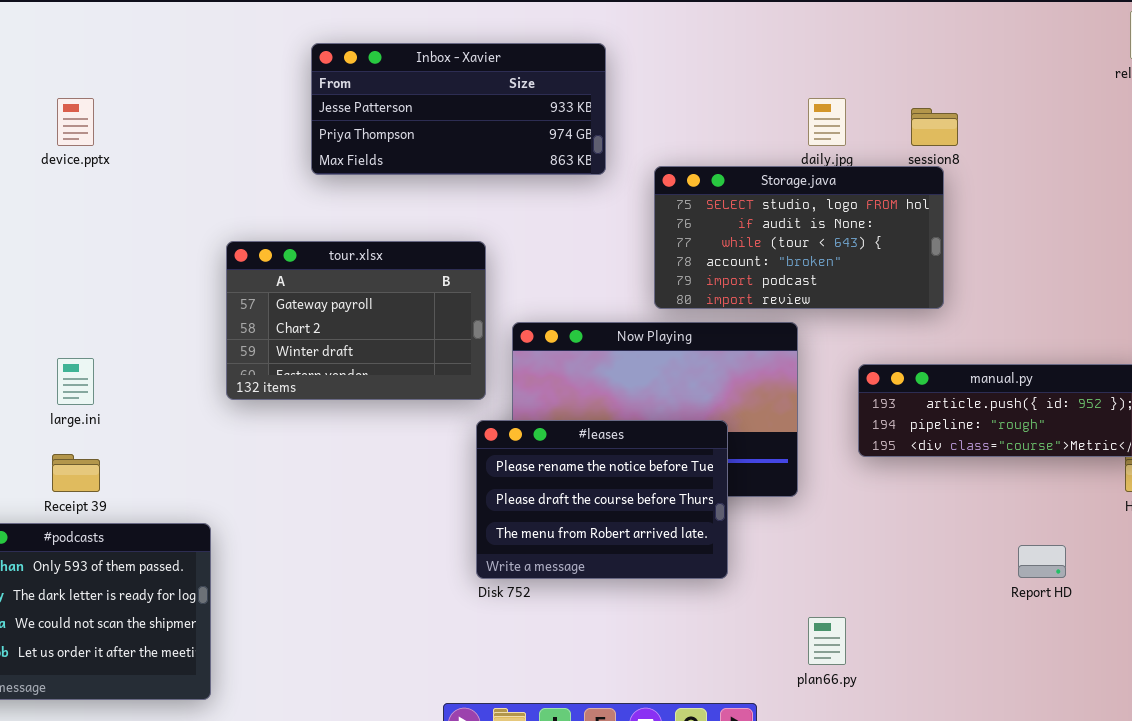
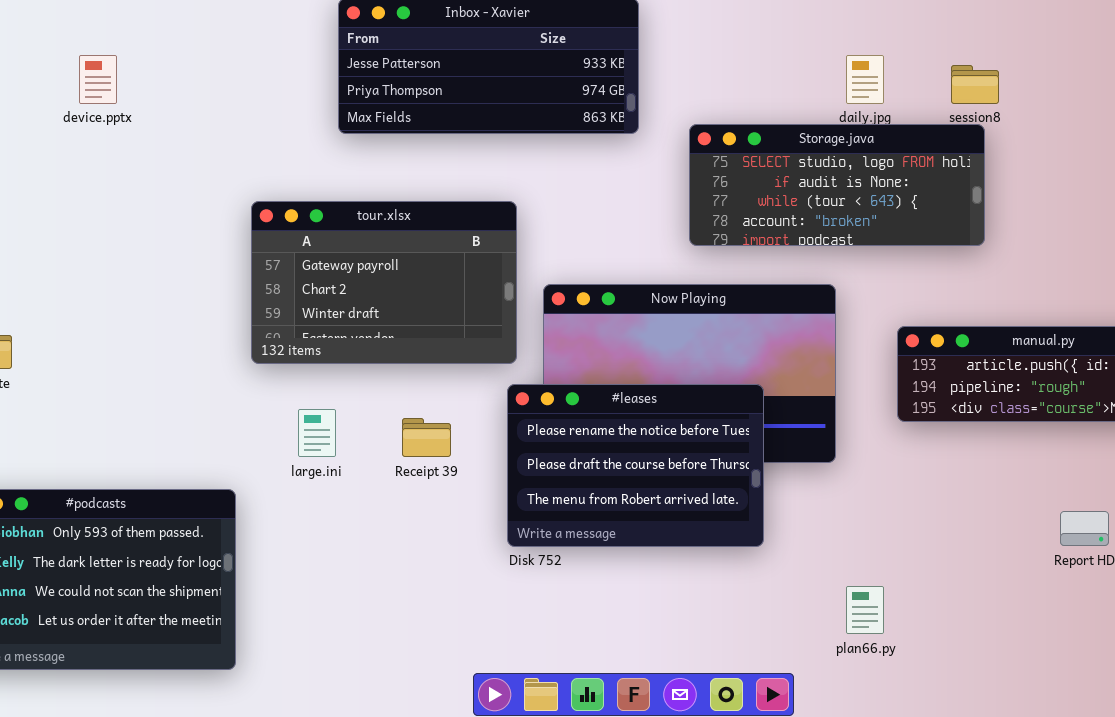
Storage.java: [654,166,944,309] -> [689,124,985,246], resized
large.ini: [57,358,94,405] -> [298,409,336,457], moved
Receipt 39: [52,454,100,492] -> [402,418,451,457], moved

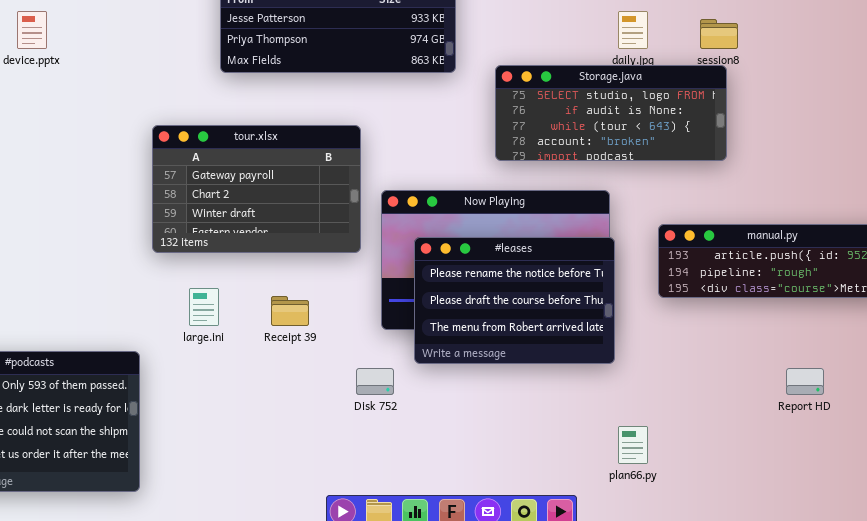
#leases: [507,384,764,547] -> [414,237,615,364], moved

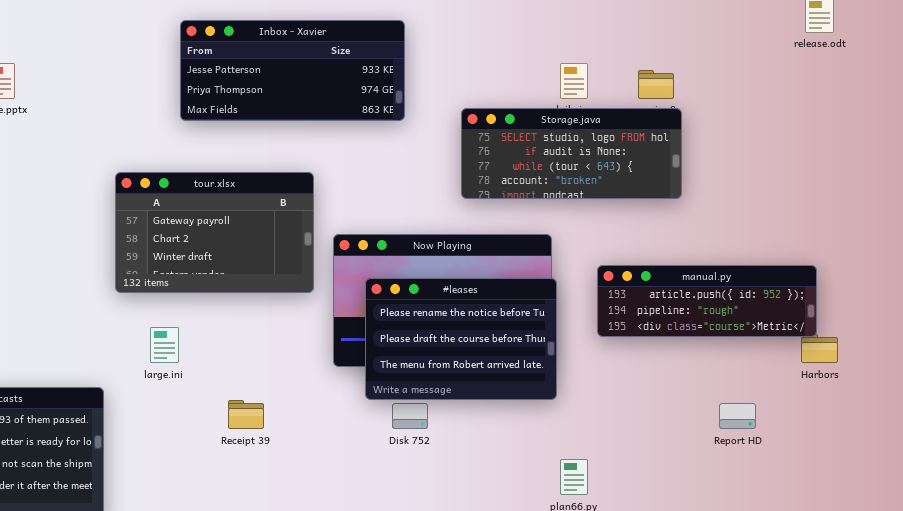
Storage.java: [495,65,727,161] -> [461,108,682,199], moved
Receipt 39: [271,296,309,326] -> [228,400,264,429], moved
Disk 752: [356,368,394,395] -> [392,403,428,429], moved

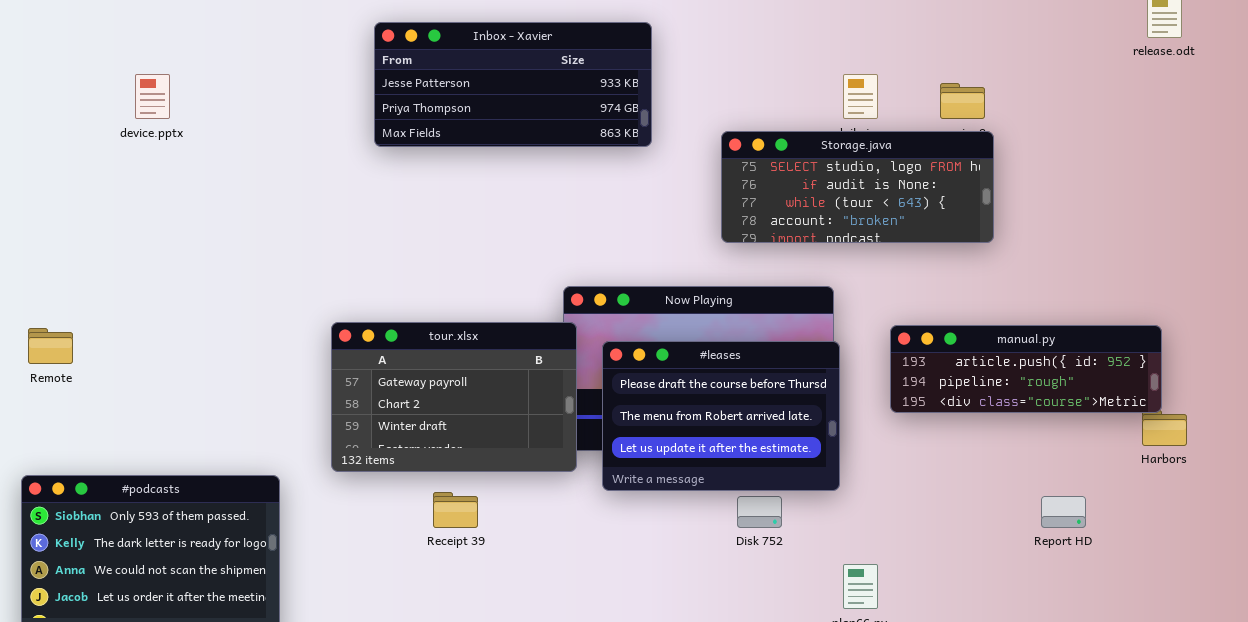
tour.xlsx: [115,172,314,293] -> [331,322,577,472], moved
#leases: [365,278,557,400] -> [602,341,840,491], scrolled down 1 row
Disk 752: [392,403,428,429] -> [737,496,782,528], moved

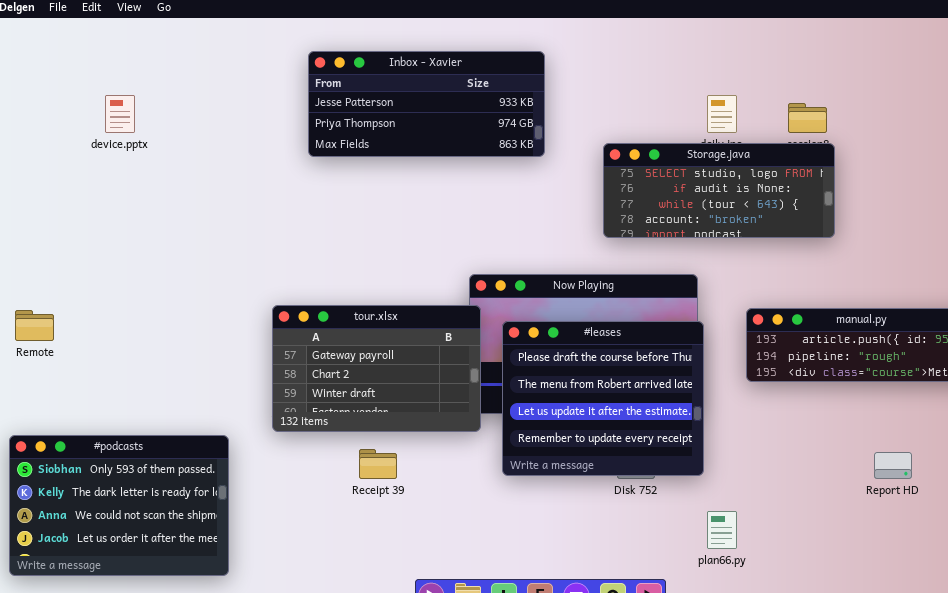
#leases: [602,341,840,491] -> [502,321,704,476], resized

